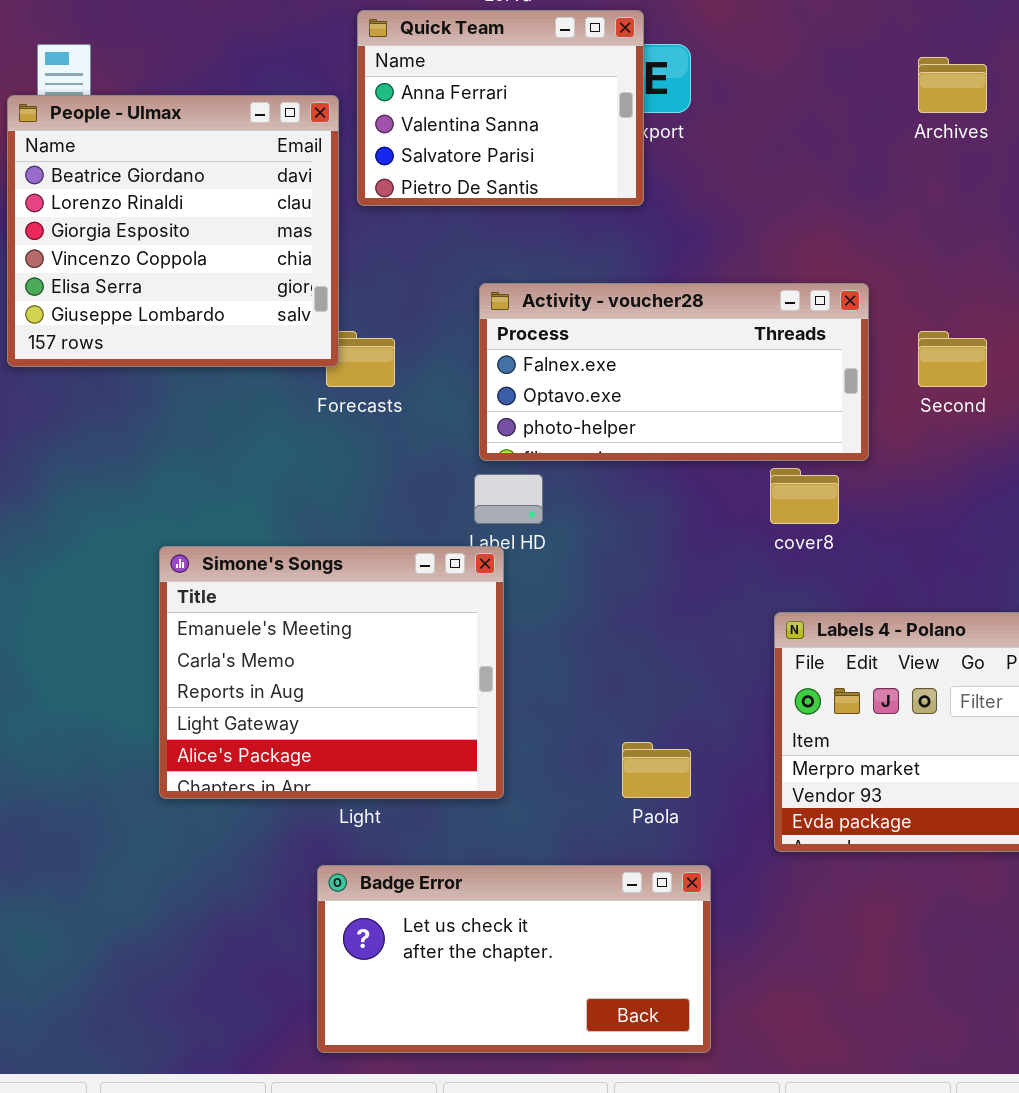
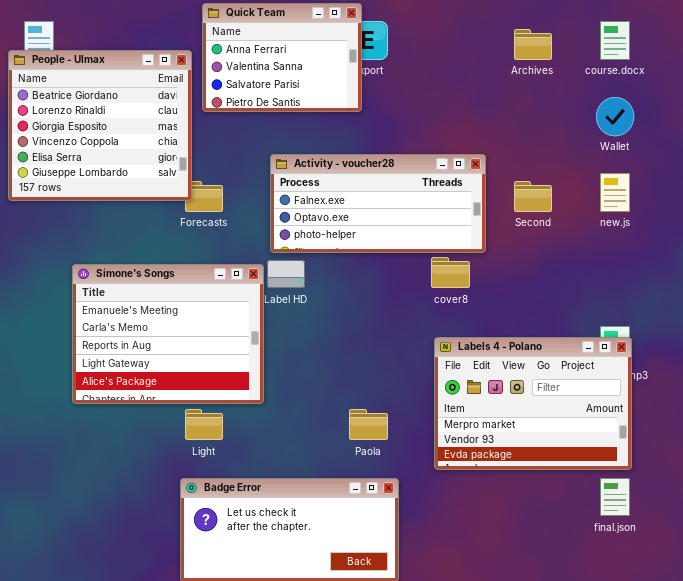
Simone's Songs: [159,546,504,799] -> [72,264,264,404], moved

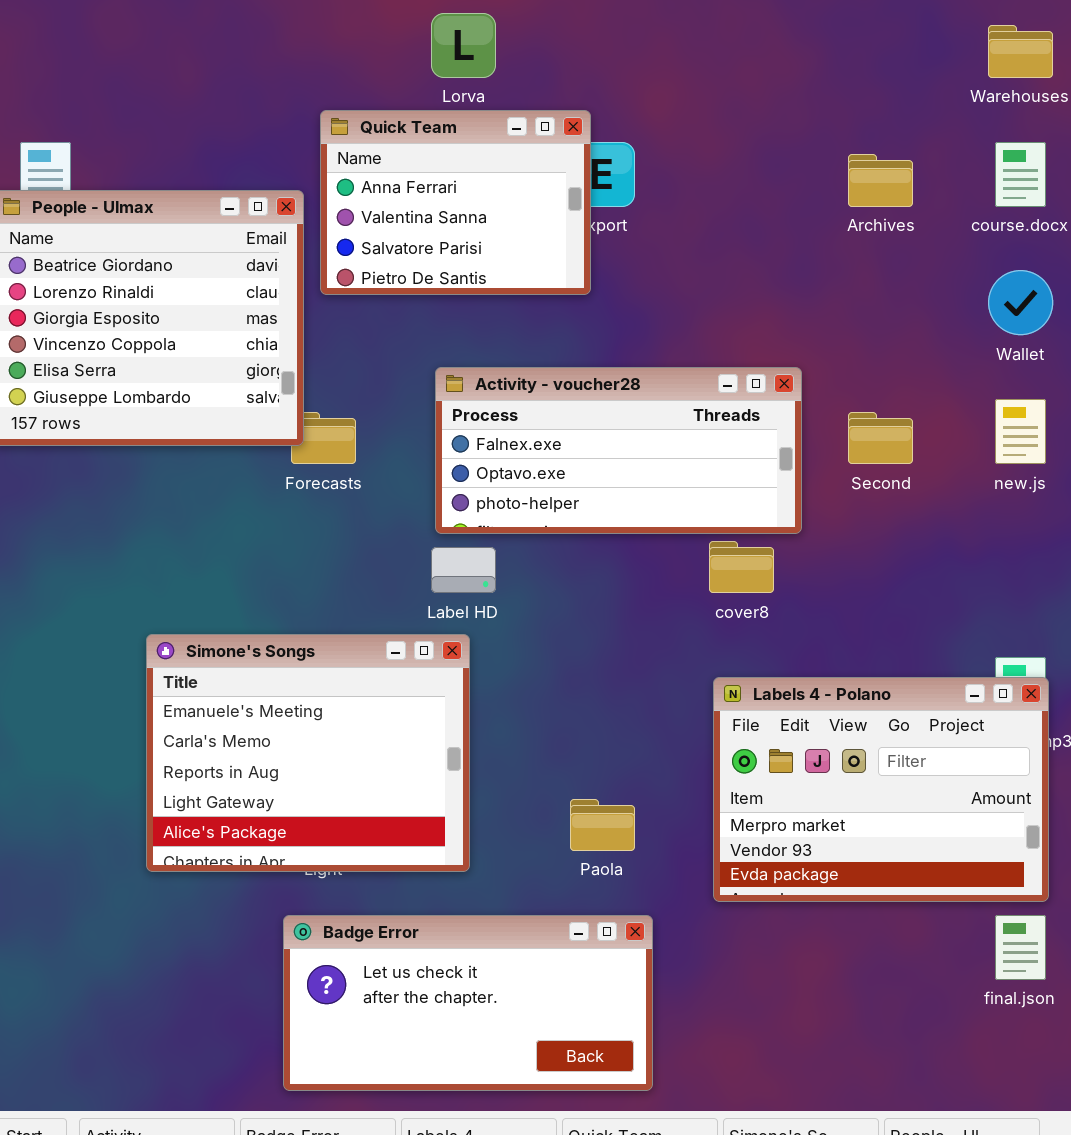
Simone's Songs: [72,264,264,404] -> [146,634,470,872], moved

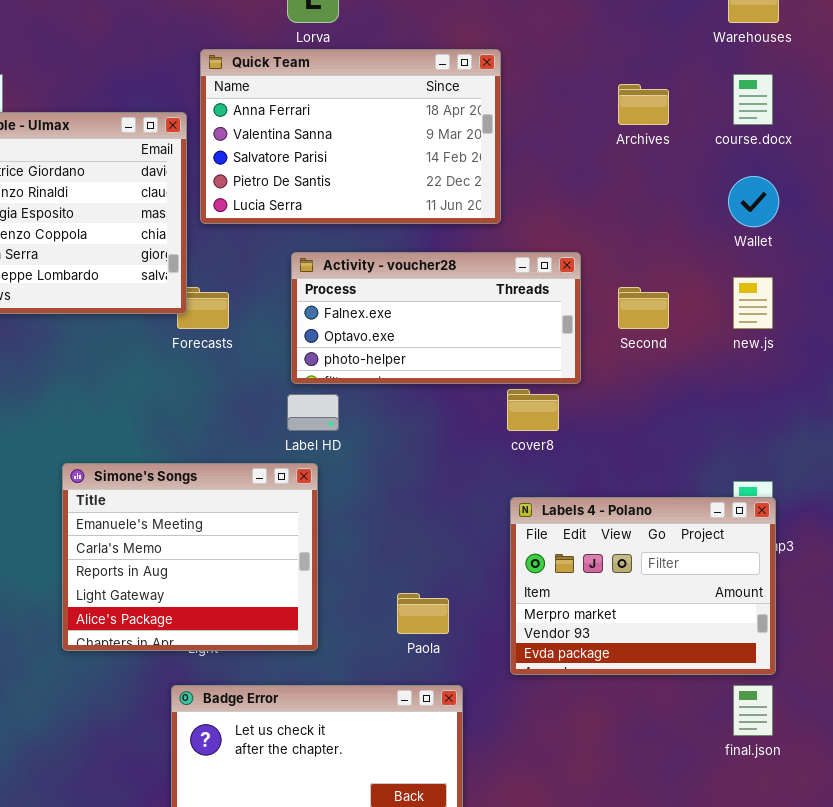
Quick Team: [320,110,591,295] -> [200,49,501,224], resized

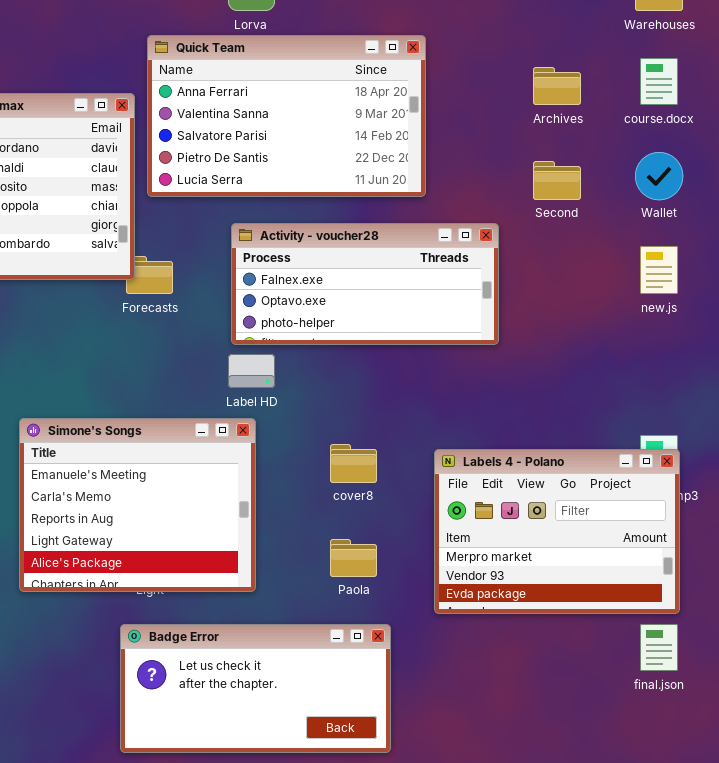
Second: [618,287,669,329] -> [533,161,581,200], moved
cover8: [507,389,559,431] -> [330,444,377,483], moved

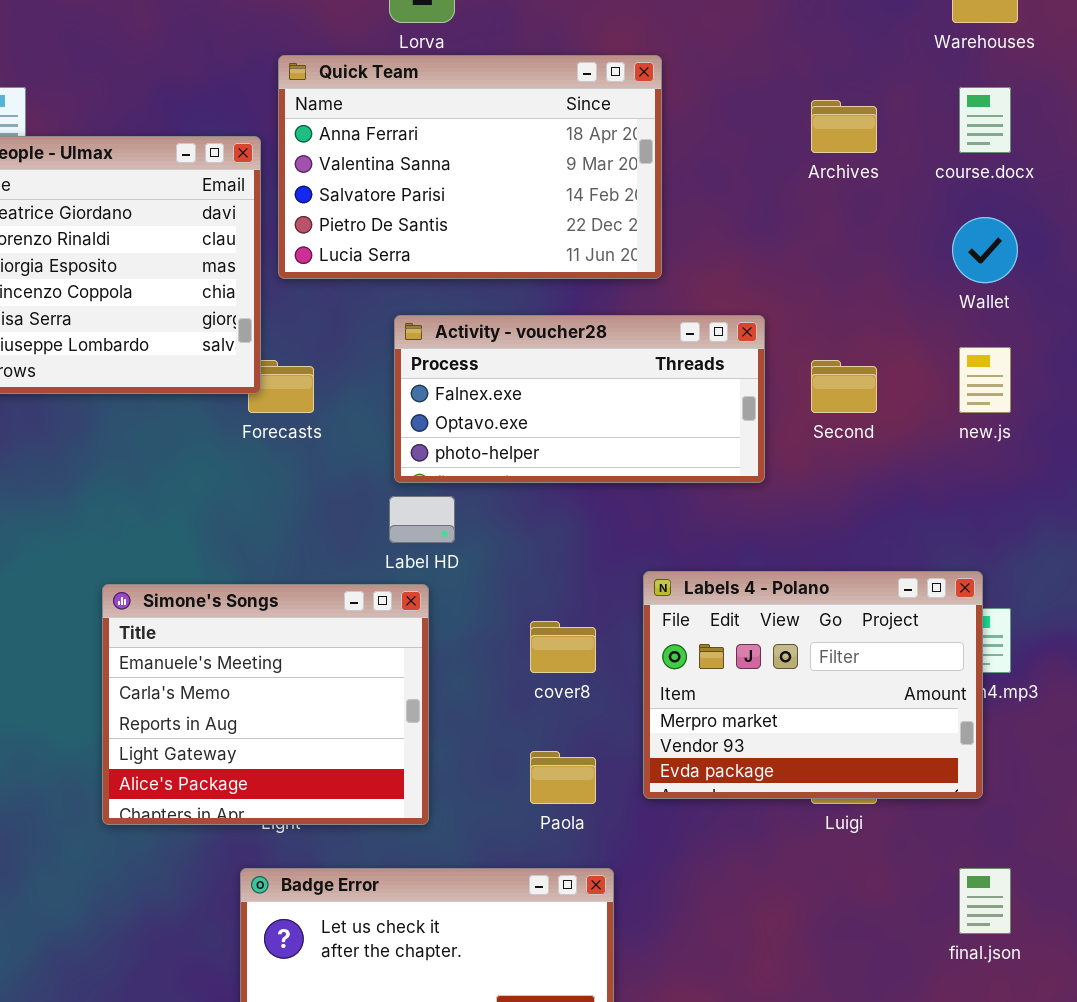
Second: [533,161,581,200] -> [811,360,877,413], moved
Labels 4 - Polano: [434,449,680,614] -> [643,571,983,799], moved

